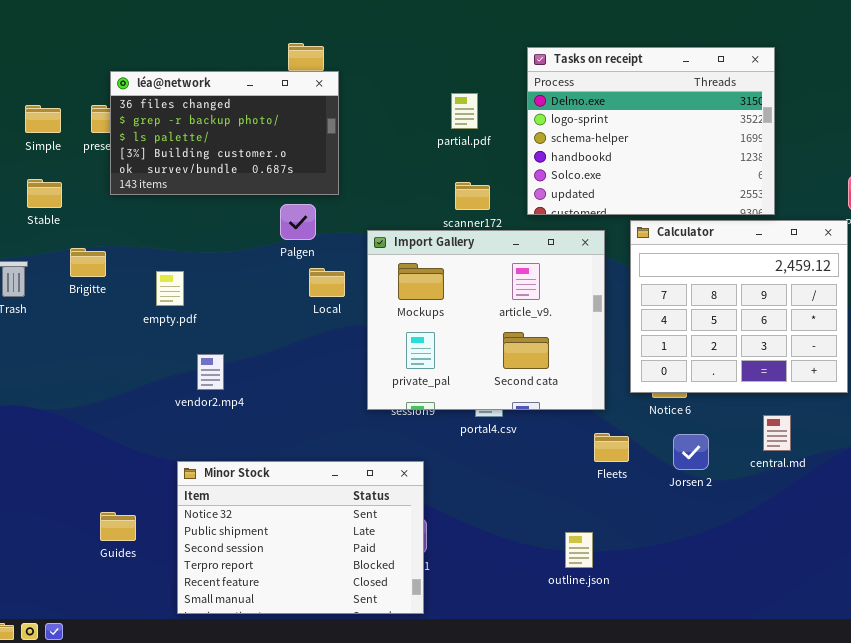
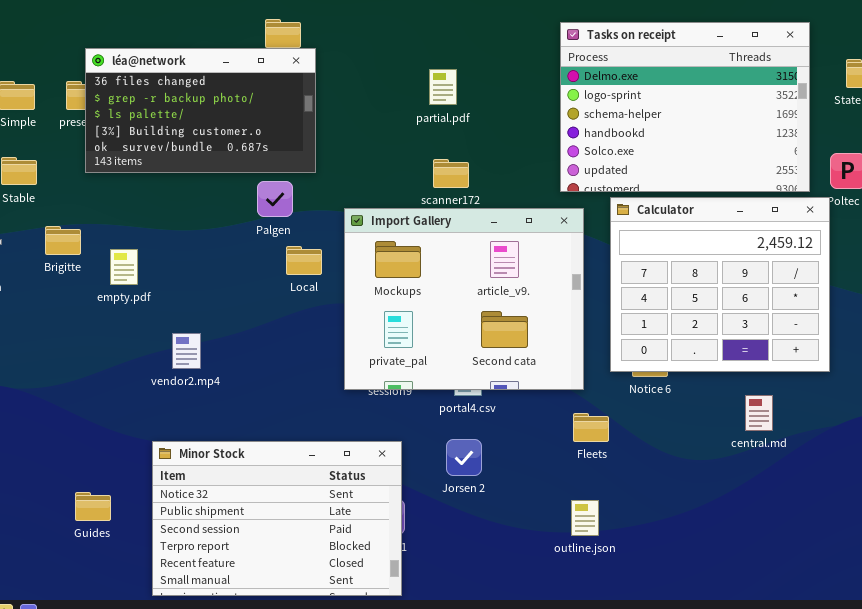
Tasks on receipt: [527,47,775,215] -> [560,22,810,192], moved
empty.pdf: [156,271,184,306] -> [110,249,138,285], moved
Jorsen 2: [673,434,709,470] -> [446,439,482,476], moved
outline.json: [565,532,593,568] -> [571,500,599,536], moved

